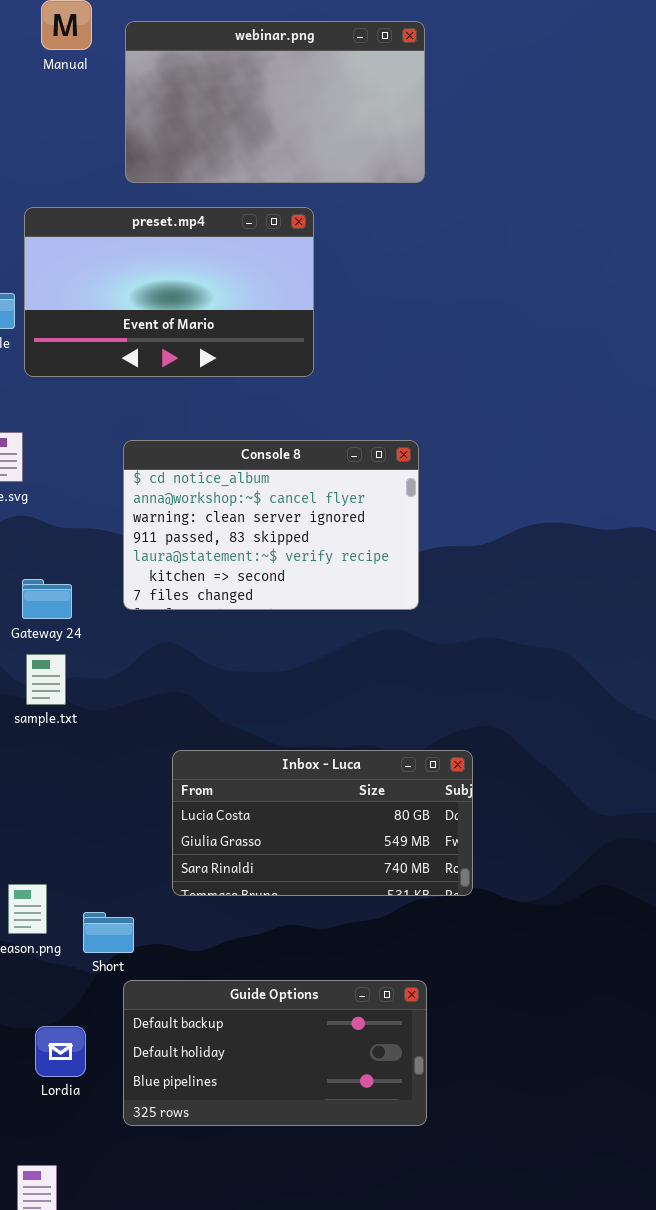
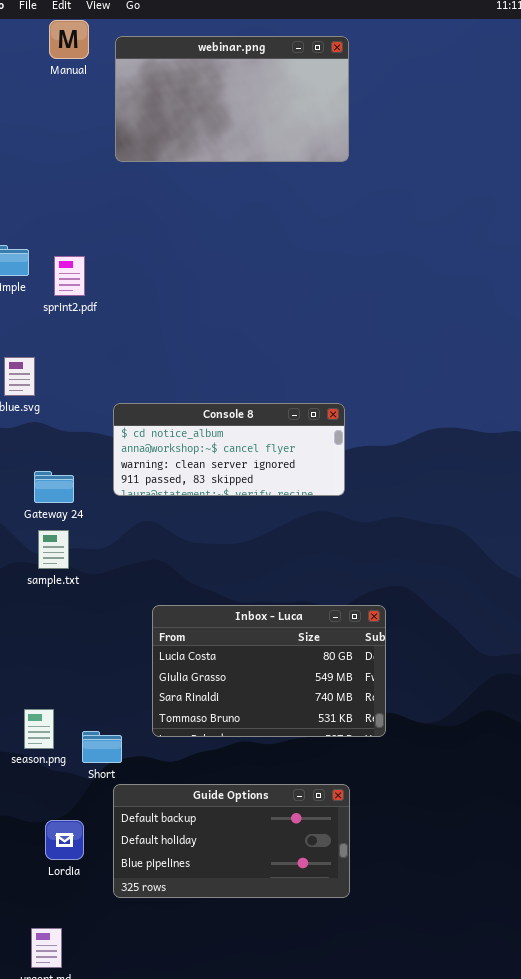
preset.mp4: [24,207,314,377] -> none, closed
Console 8: [123,440,419,610] -> [113,403,345,496], resized
Inbox - Luca: [172,750,473,896] -> [152,605,386,737], resized

